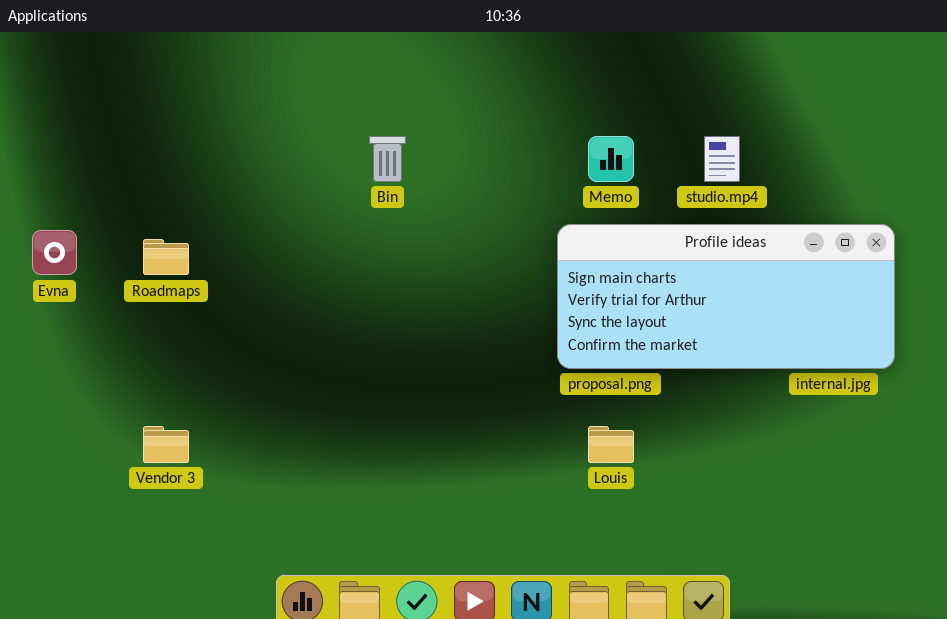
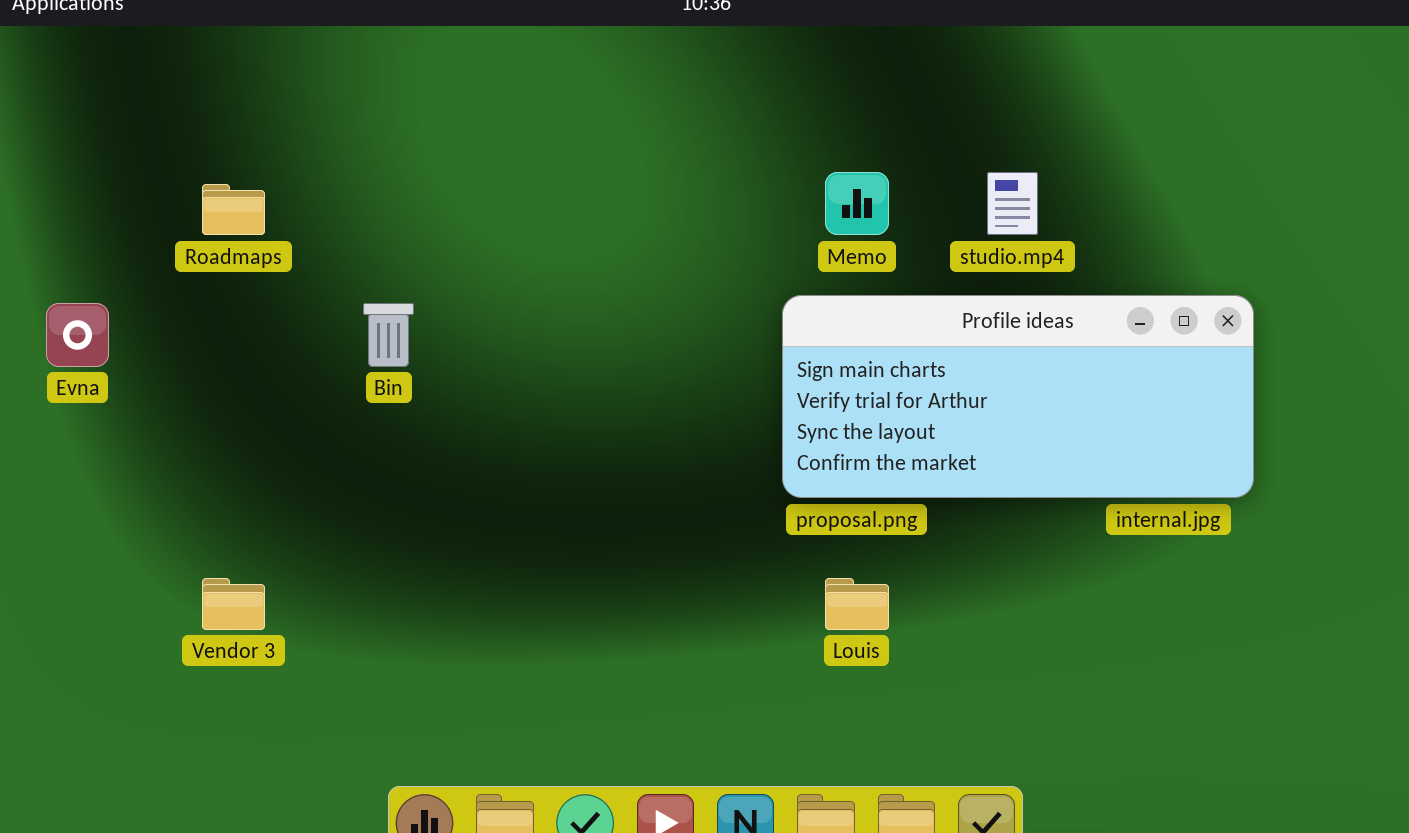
Bin: [369,136,406,182] -> [363,303,414,367], moved
Roadmaps: [143,239,189,275] -> [202,184,265,235], moved

